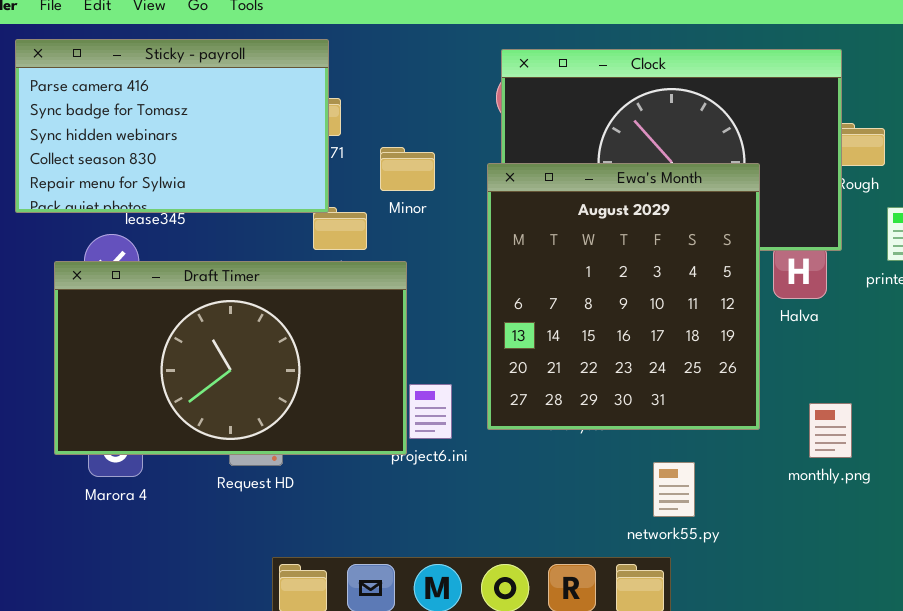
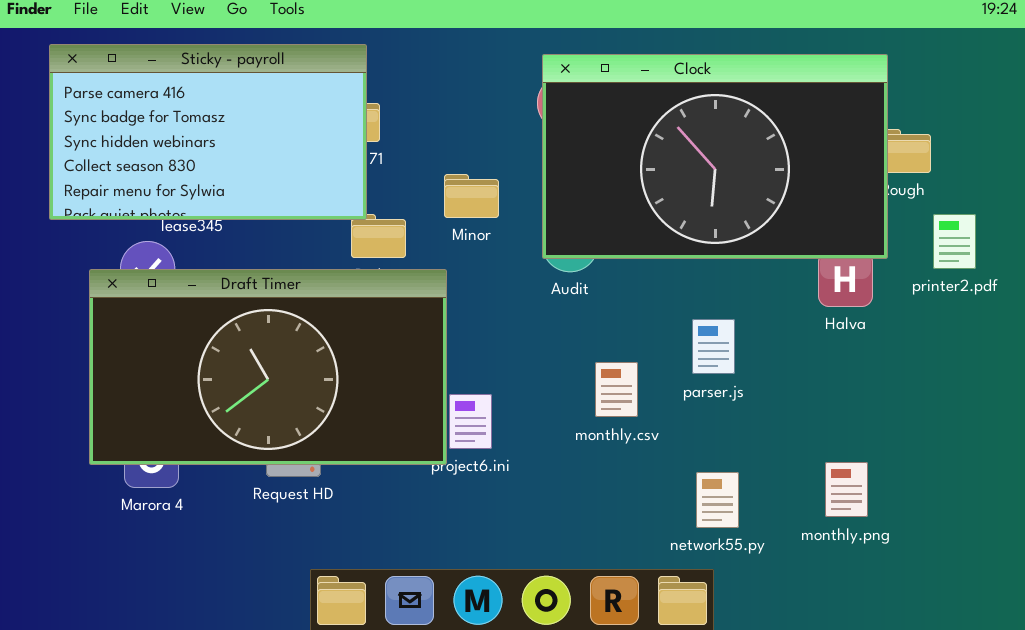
Minor: [380,147,435,191] -> [444,174,499,218], moved
Ewa's Month: [487,163,760,430] -> none, closed
monthly.png: [809,403,852,458] -> [825,462,868,517], moved

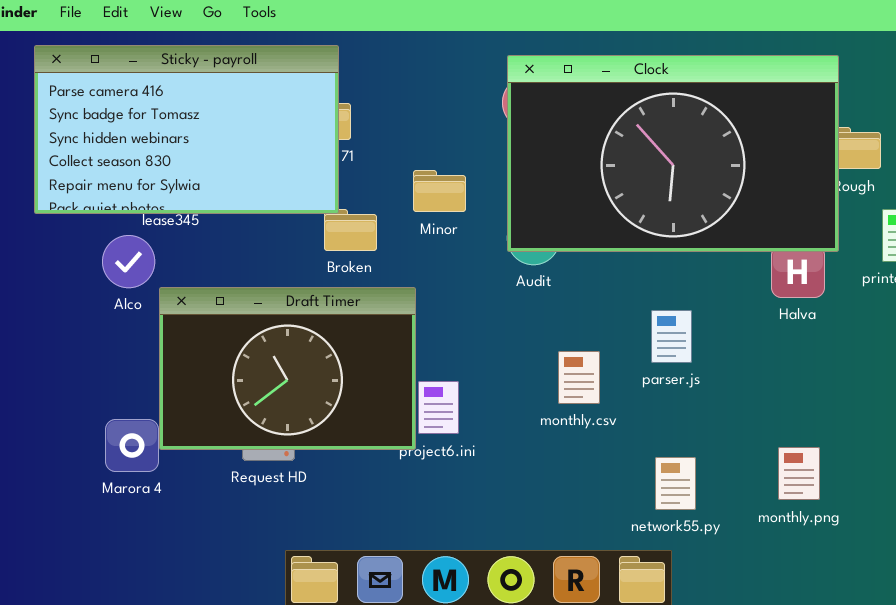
Draft Timer: [89,269,447,465] -> [159,287,416,450], resized

